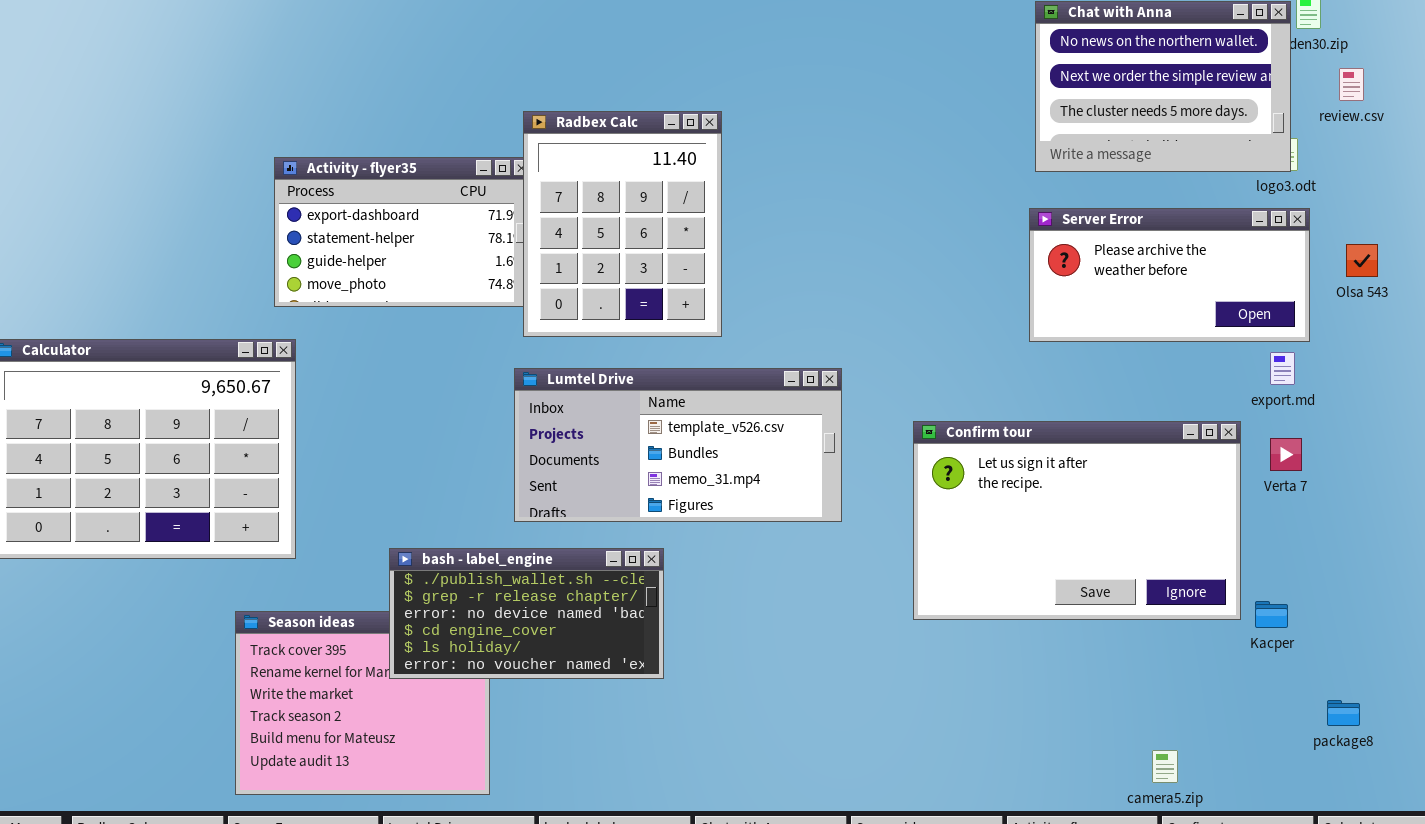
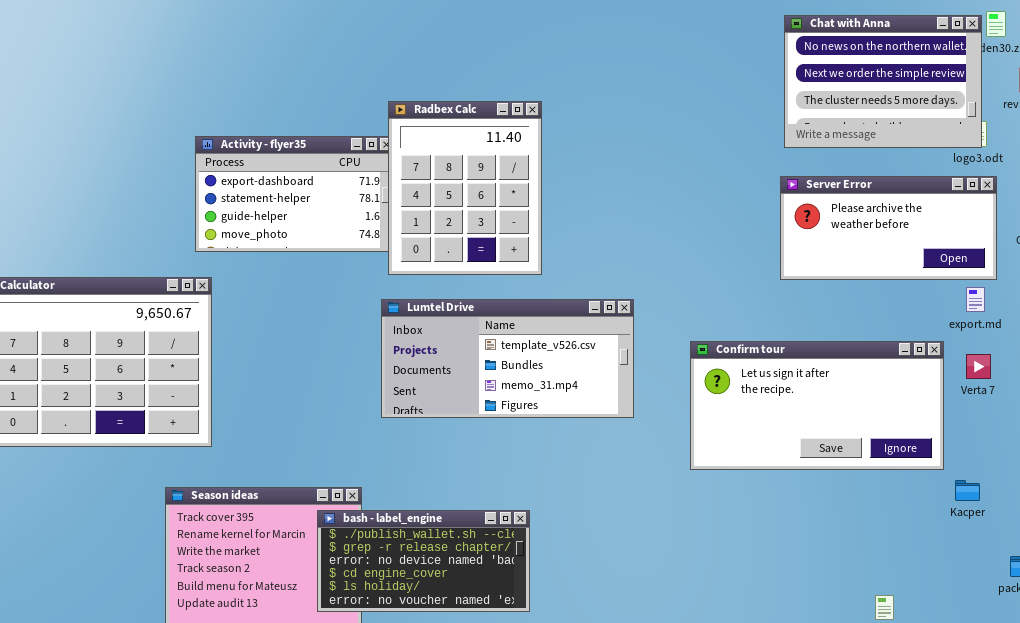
Confirm tour: [913,421,1241,620] -> [690,341,944,470], resized
bash - label_engine: [389,548,664,679] -> [317,510,530,612], moved

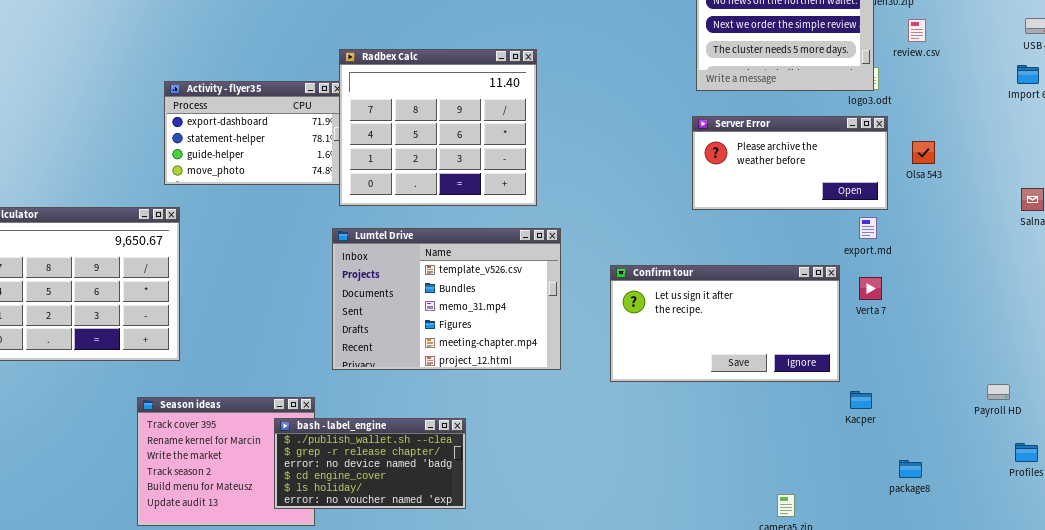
Radbex Calc: [388,101,542,275] -> [339,49,537,206], resized
Lumtel Drive: [381,299,634,418] -> [332,228,561,370], resized

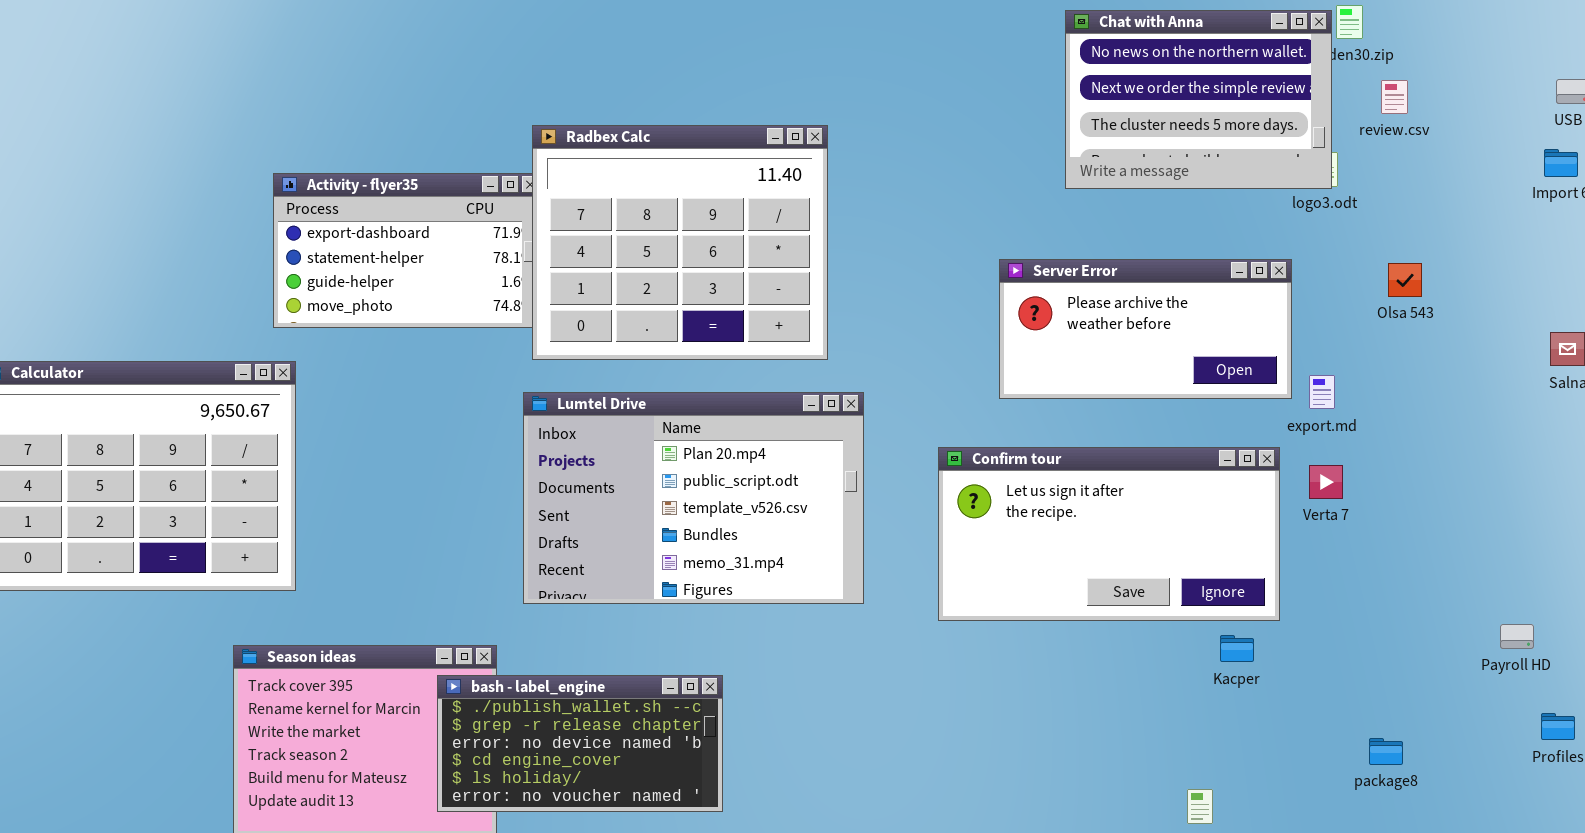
Server Error: [692,116,888,210] -> [999,259,1292,399], moved
Lumtel Drive: [332,228,561,370] -> [523,392,864,604], scrolled up 2 rows
Kacper: [850,391,872,409] -> [1220,635,1254,662], moved

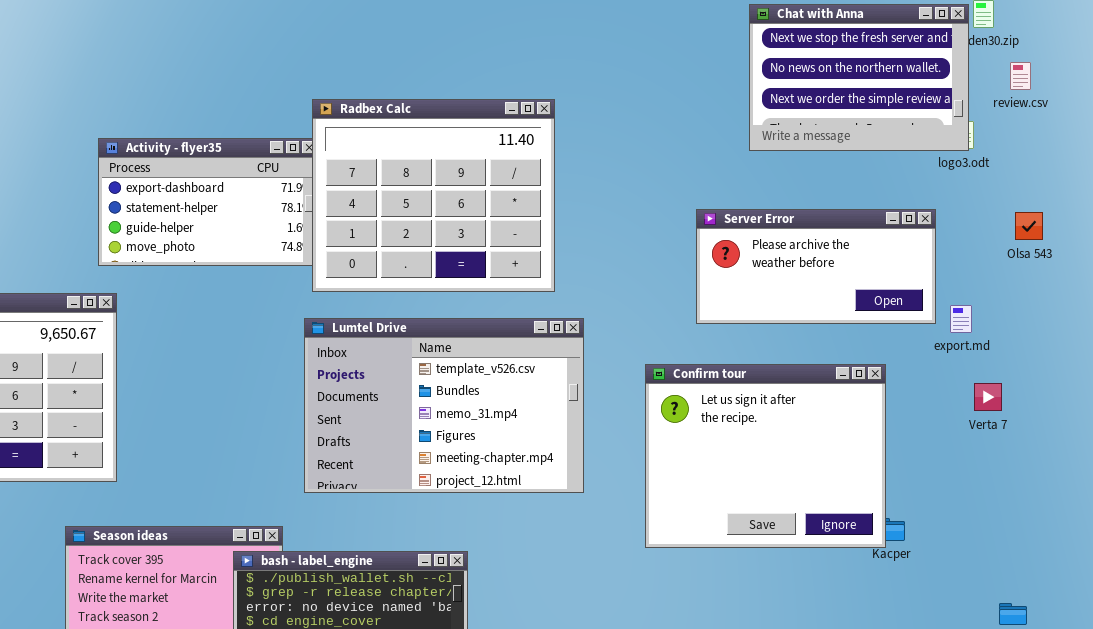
Chat with Anna: [1065,10,1332,189] -> [749,4,969,151], scrolled up 1 row
Lumtel Drive: [523,392,864,604] -> [304,318,584,493], scrolled down 2 rows
Confirm tour: [938,447,1280,621] -> [645,364,886,548], resized
Verta 7: [1309,465,1343,499] -> [974,383,1002,411], moved

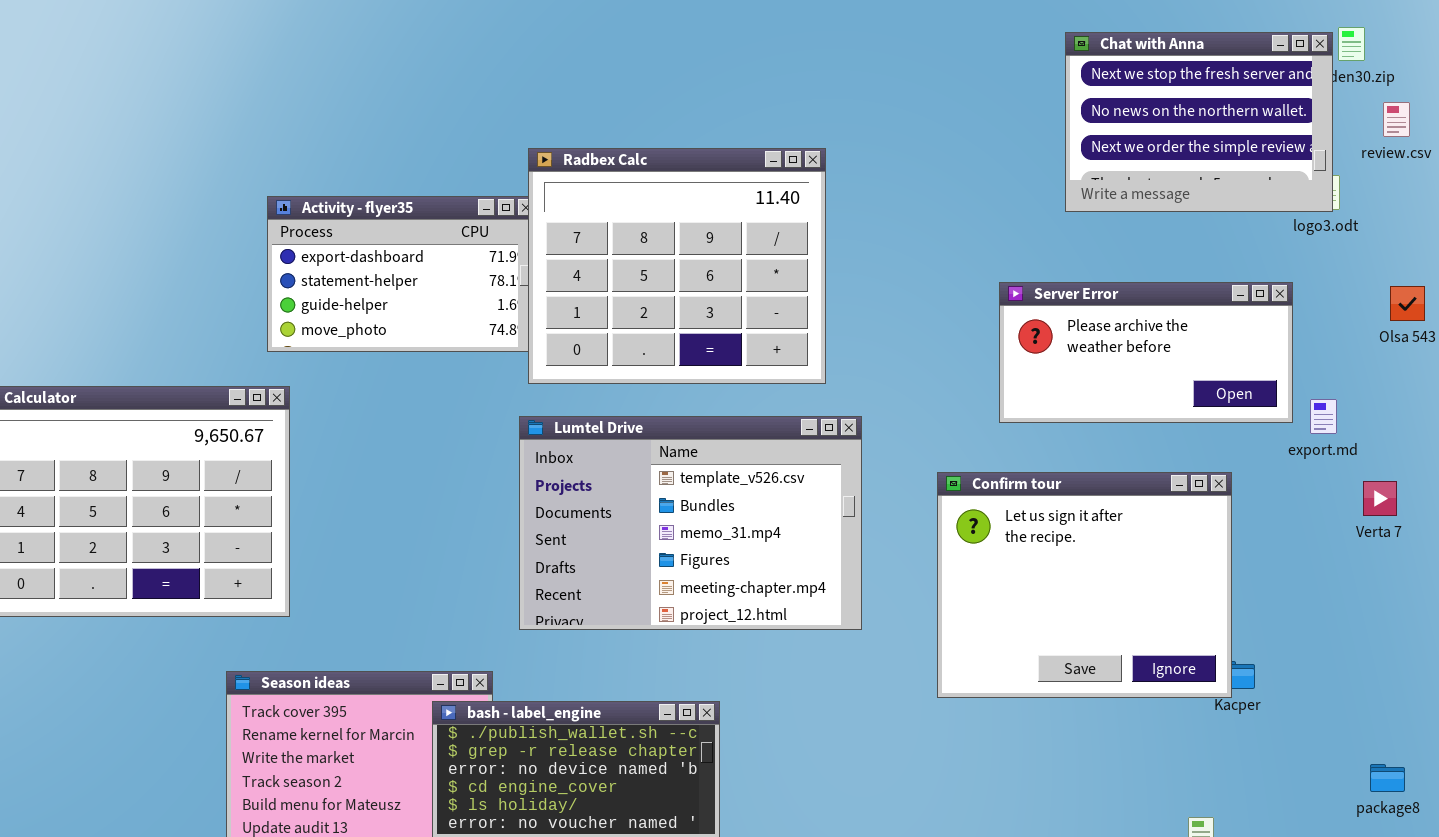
Verta 7: [974,383,1002,411] -> [1363,481,1397,516], moved

